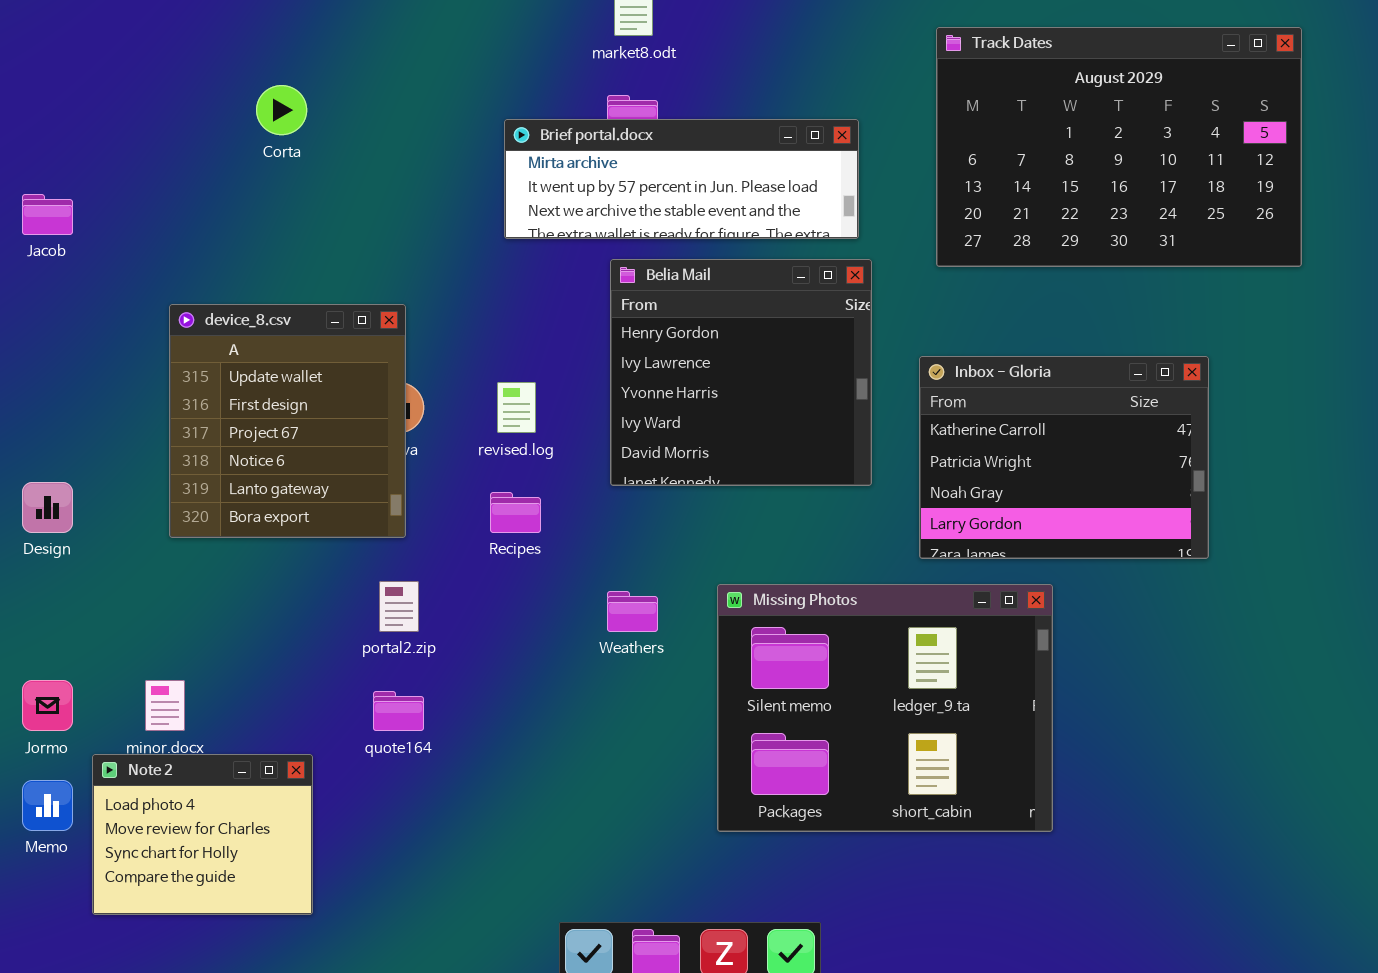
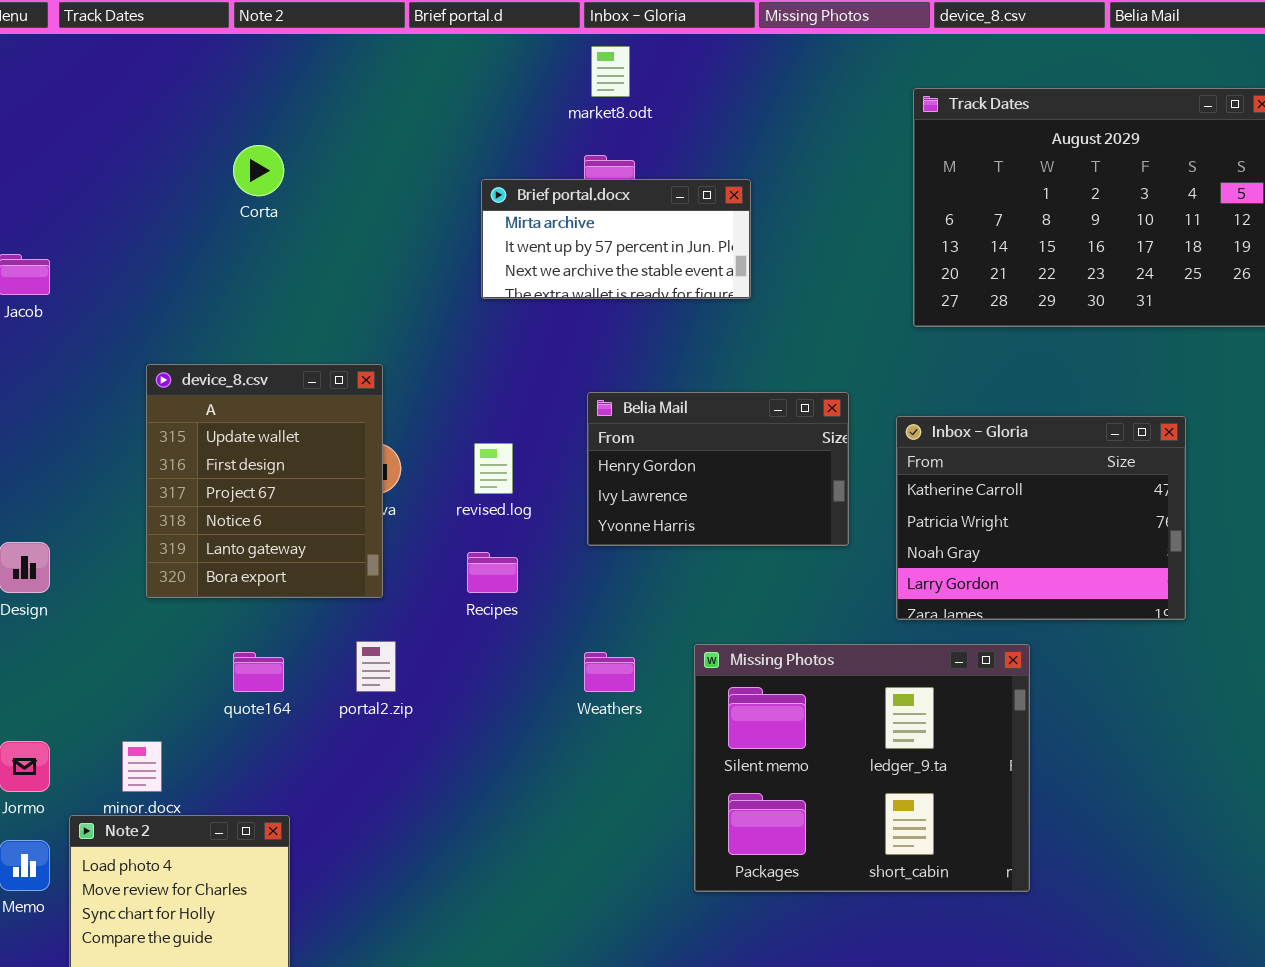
Brief portal.docx: [504,119,859,239] -> [481,179,751,299], resized
Belia Mail: [610,259,872,486] -> [587,392,849,546], resized
quote164: [373,691,424,731] -> [233,652,284,692], moved

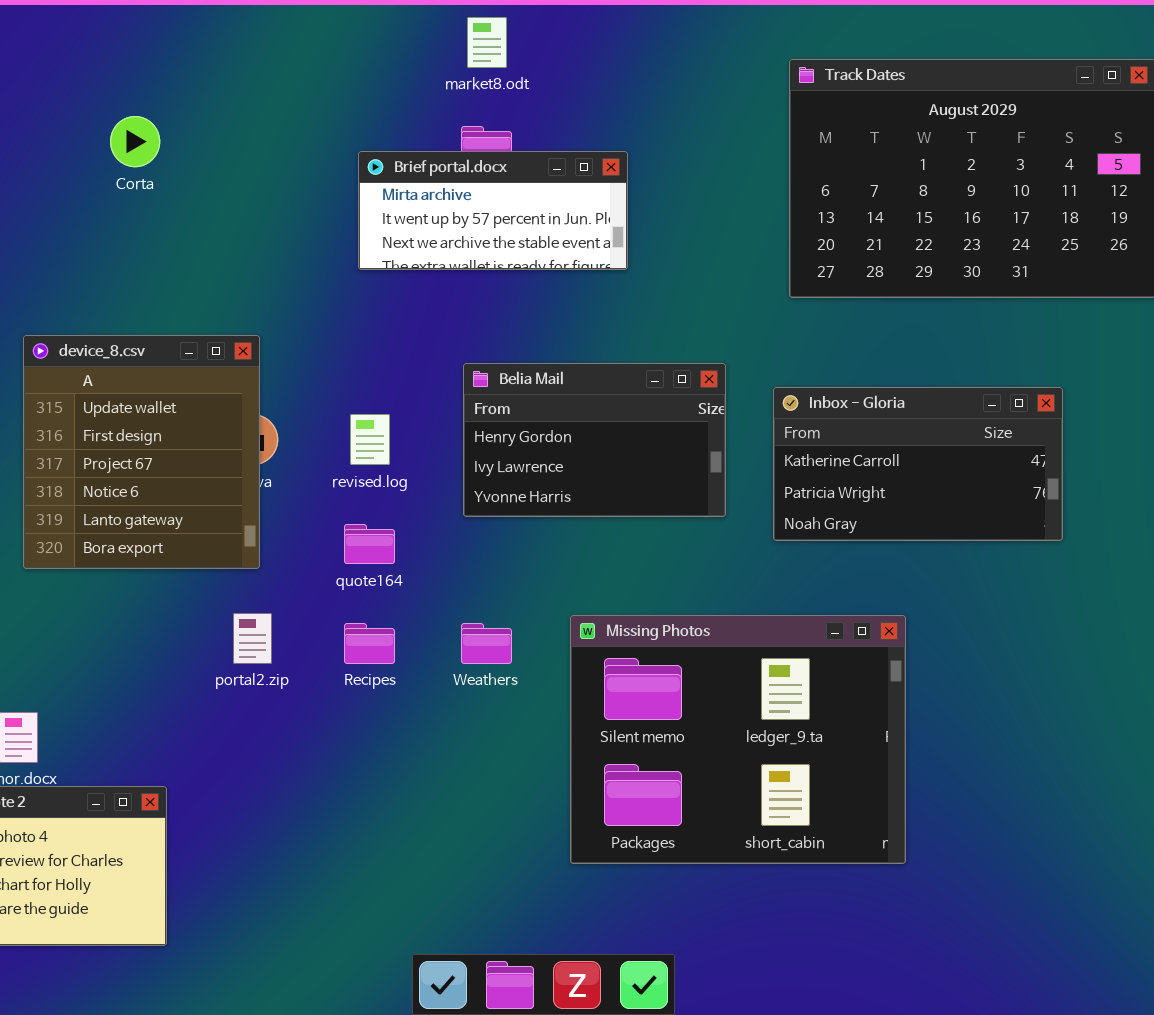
Inbox - Gloria: [896,416,1186,620] -> [773,387,1063,541], resized
Recipes: [467,552,518,593] -> [344,623,395,664], moved
quote164: [233,652,284,692] -> [344,524,395,564], moved

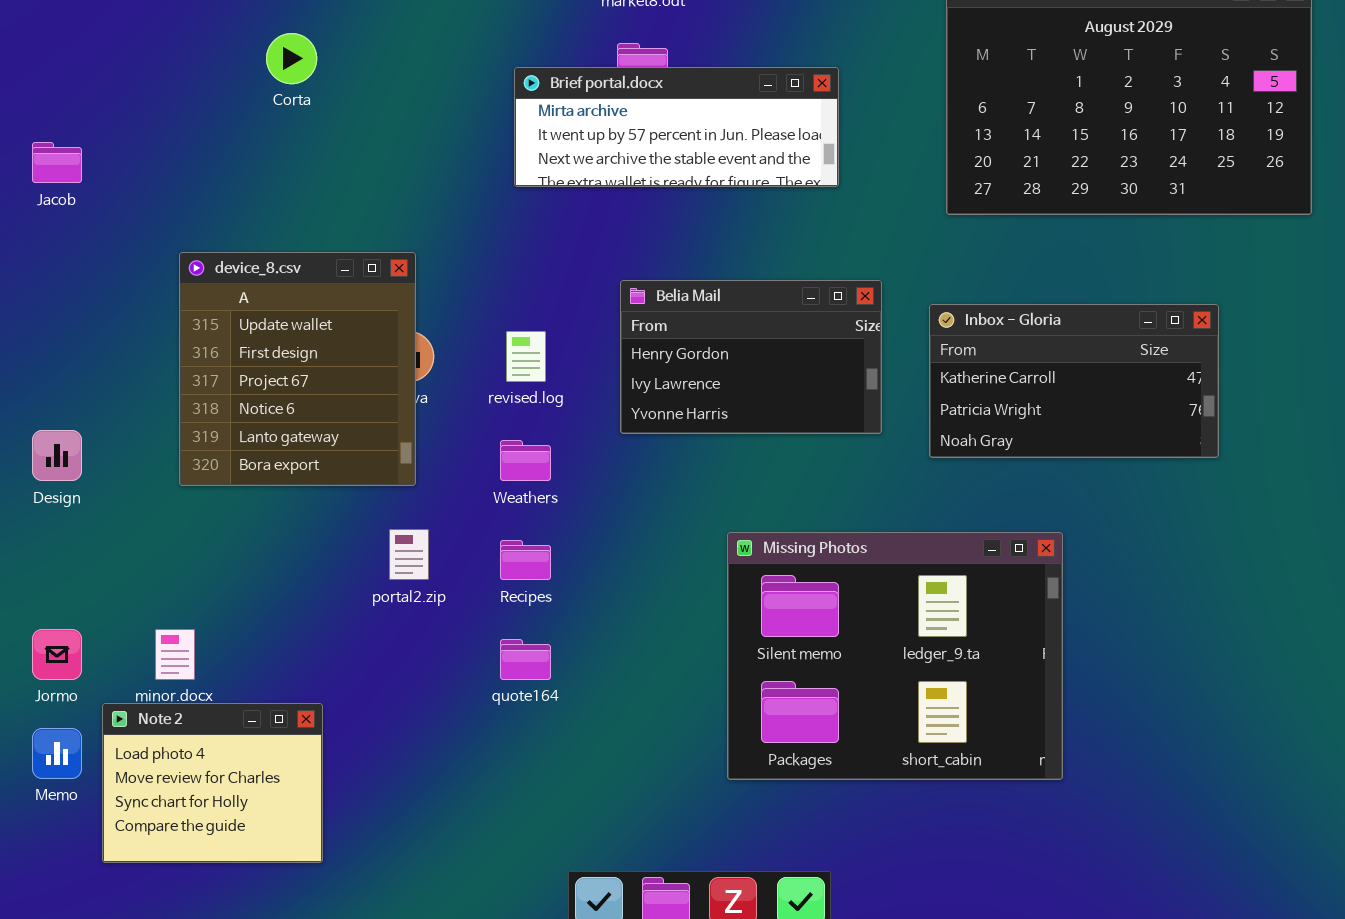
Brief portal.docx: [358,151,628,270] -> [514,67,839,187], resized
quote164: [344,524,395,564] -> [500,639,551,680], moved
Weathers: [461,623,512,664] -> [500,440,551,481], moved

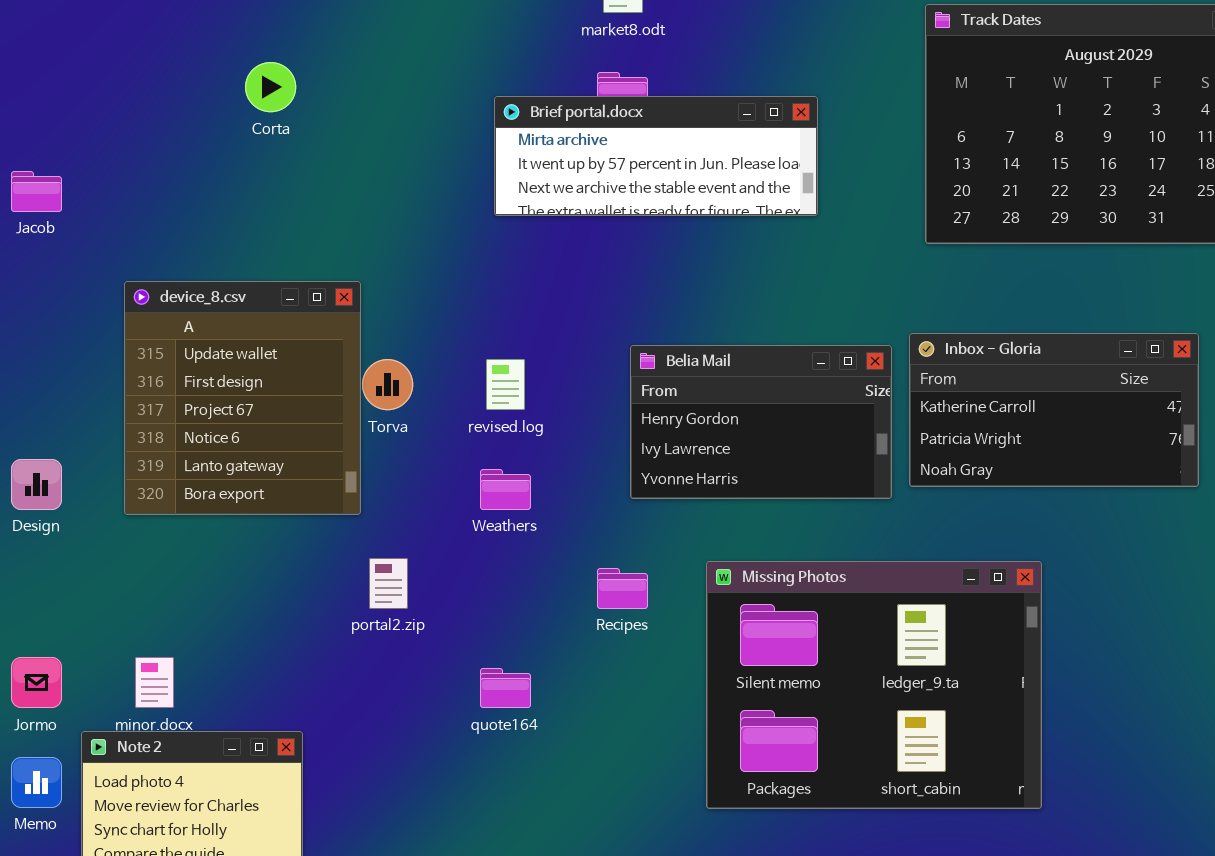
device_8.csv: [179,252,416,486] -> [124,281,361,515], moved
Belia Mail: [620,280,882,434] -> [630,345,892,499], moved
Recipes: [500,540,551,580] -> [597,568,648,609], moved

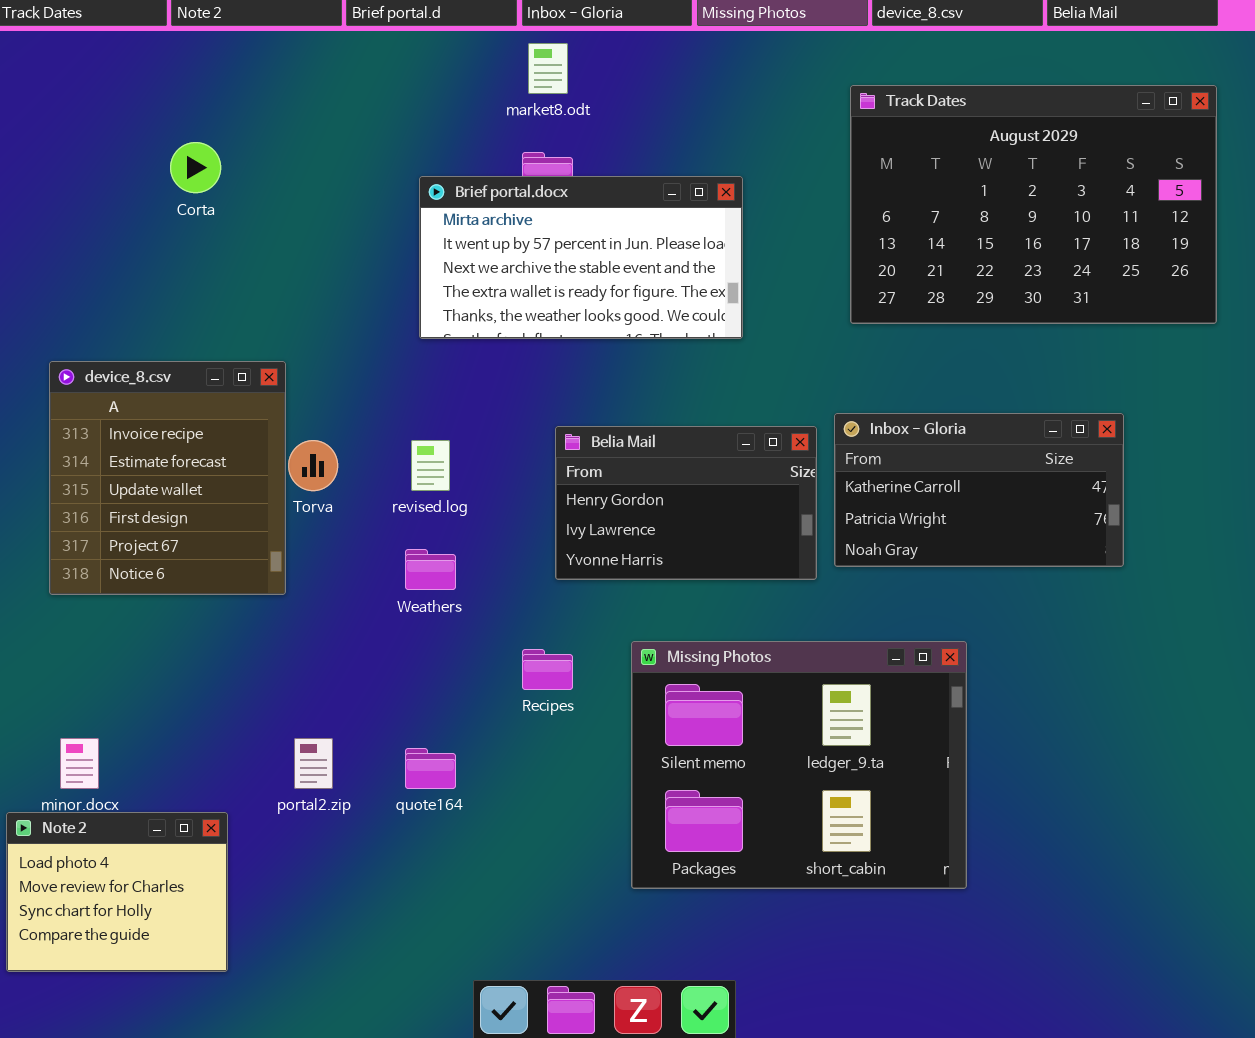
Brief portal.docx: [494,96,818,216] -> [419,176,743,339], resized
device_8.csv: [124,281,361,515] -> [49,361,286,595], scrolled up 2 rows
portal2.zip: [369,558,408,609] -> [294,738,333,789], moved

